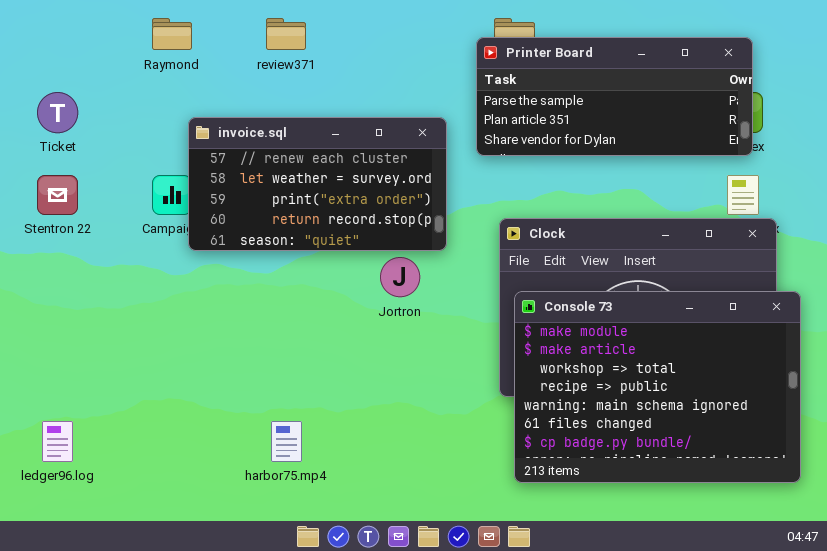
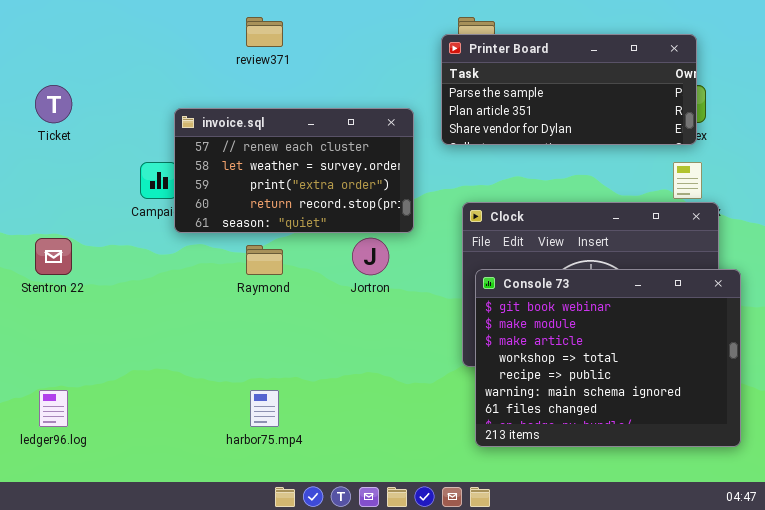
Raymond: [152,18,192,50] -> [246,245,283,275], moved
Stentron 22: [37,175,78,215] -> [35,238,72,275], moved
Console 73: [514,291,801,483] -> [475,269,741,447], scrolled up 1 row

